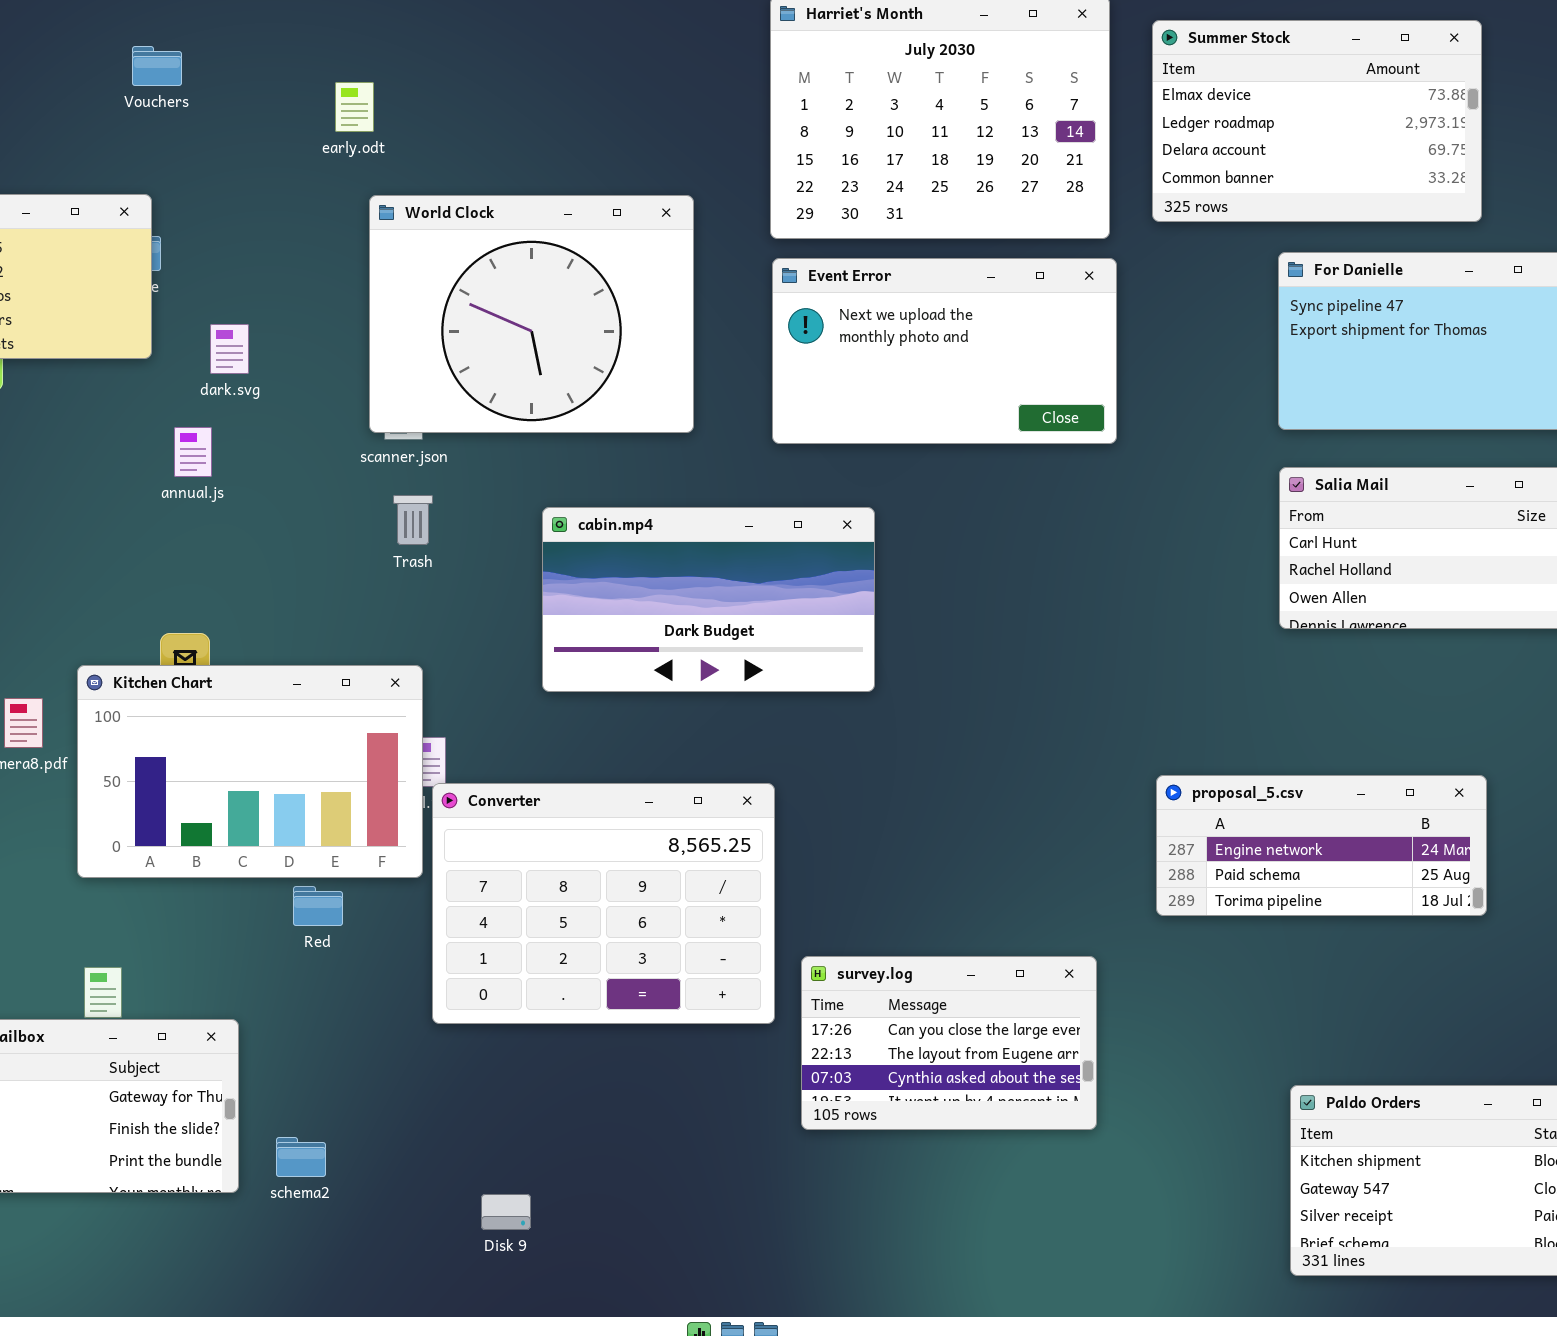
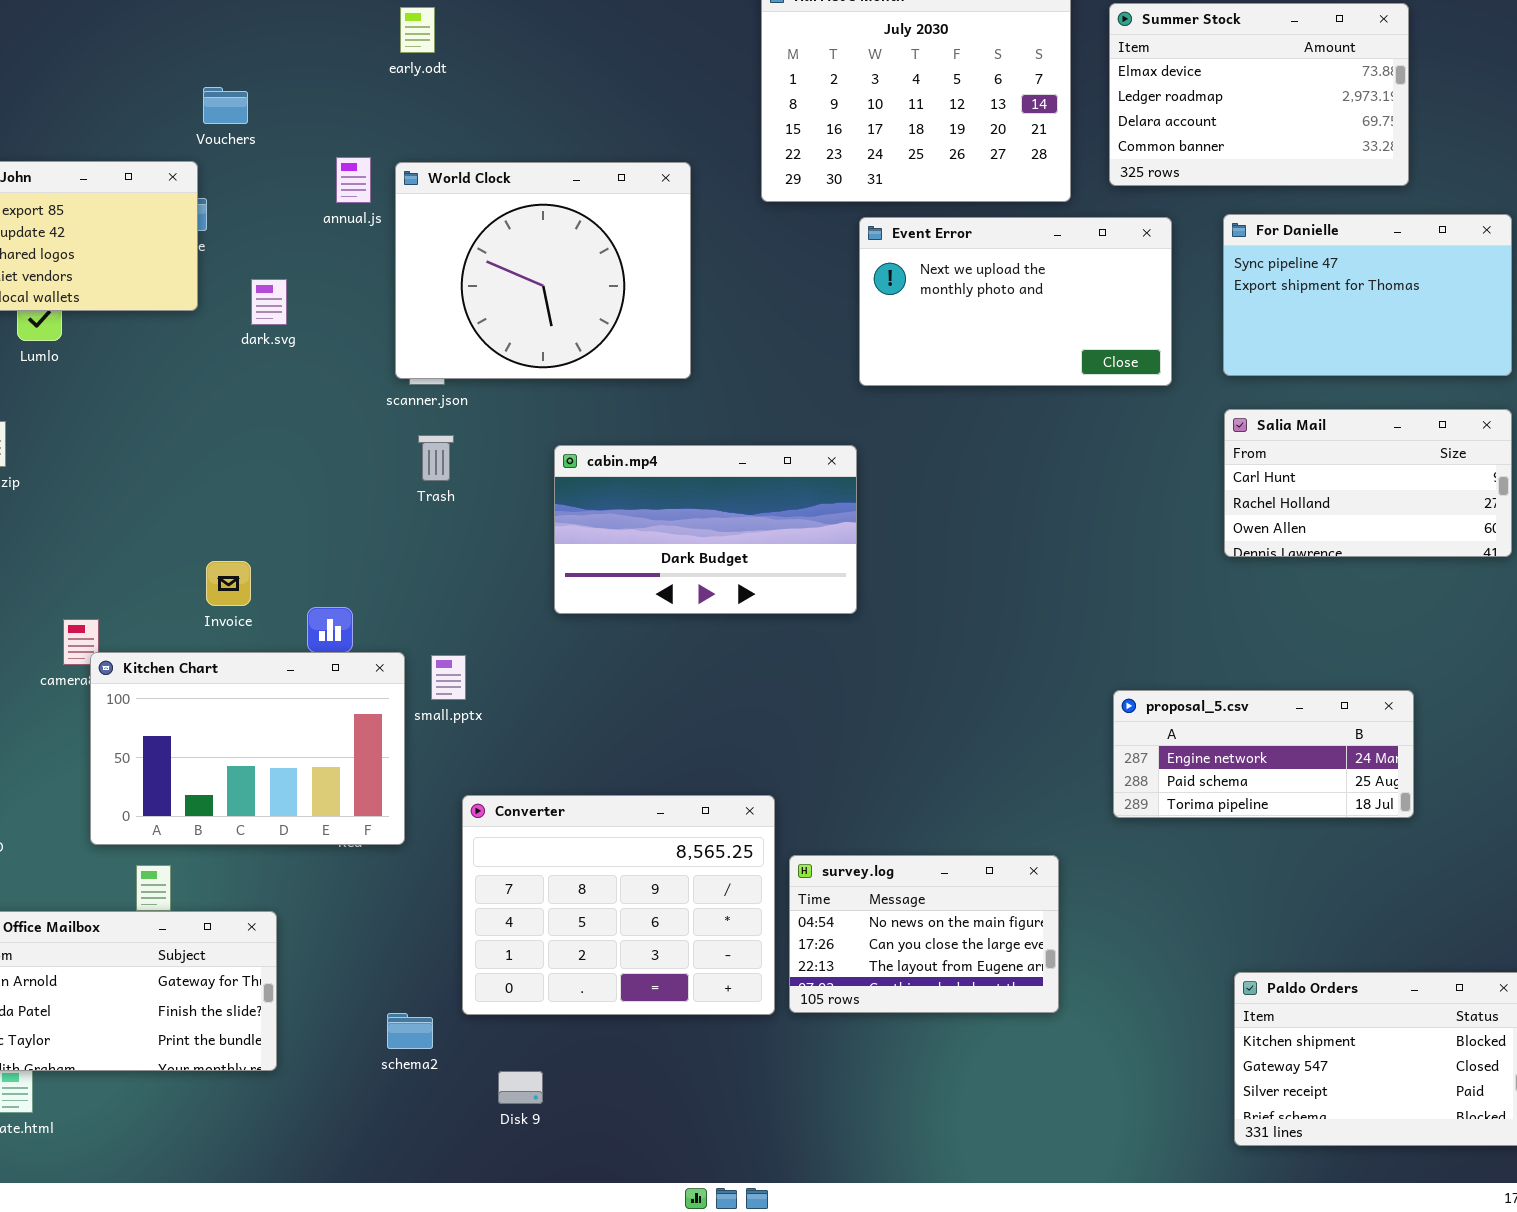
Vouchers: [132,46,182,86] -> [203,87,248,124], moved
early.odt: [335,82,374,132] -> [400,7,435,53], moved
Event Error: [772,258,1117,444] -> [859,217,1172,386], moved
annual.js: [174,427,212,477] -> [336,157,371,203], moved
Kitchen Chart: [77,665,423,878] -> [90,652,405,845], moved
Converter: [432,783,775,1024] -> [462,795,775,1015], moved
survey.log: [801,956,1097,1130] -> [789,855,1059,1013], scrolled up 1 row
schema2: [276,1137,326,1177] -> [387,1013,433,1049], moved

